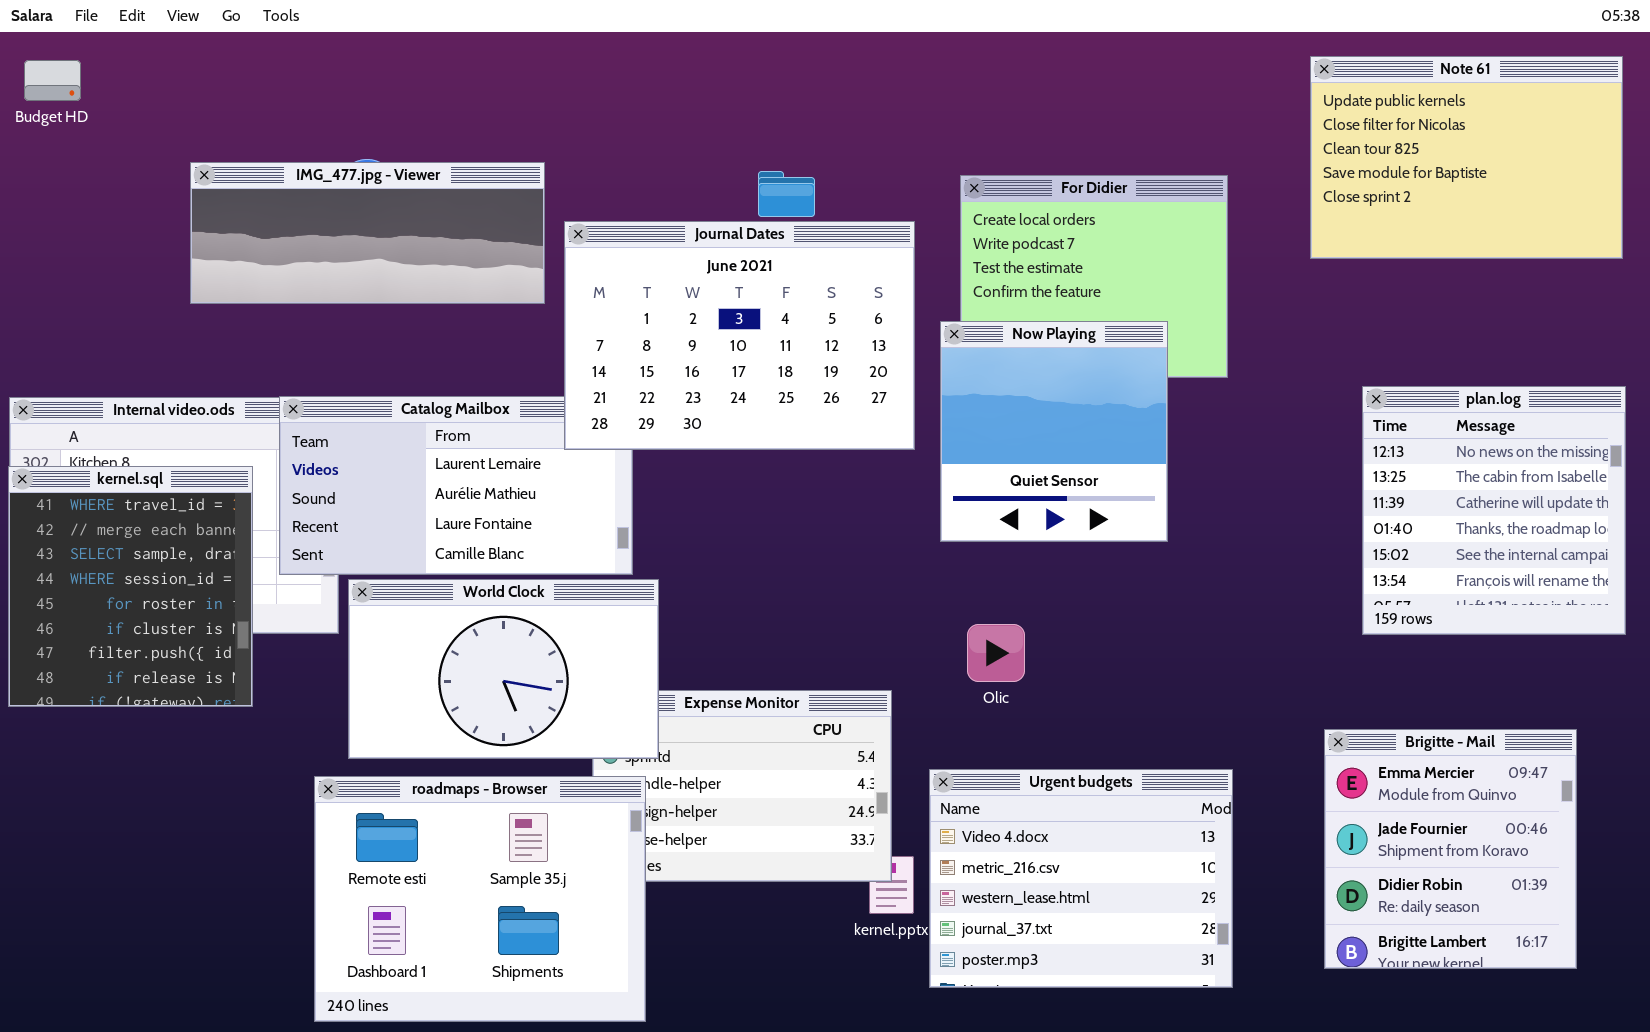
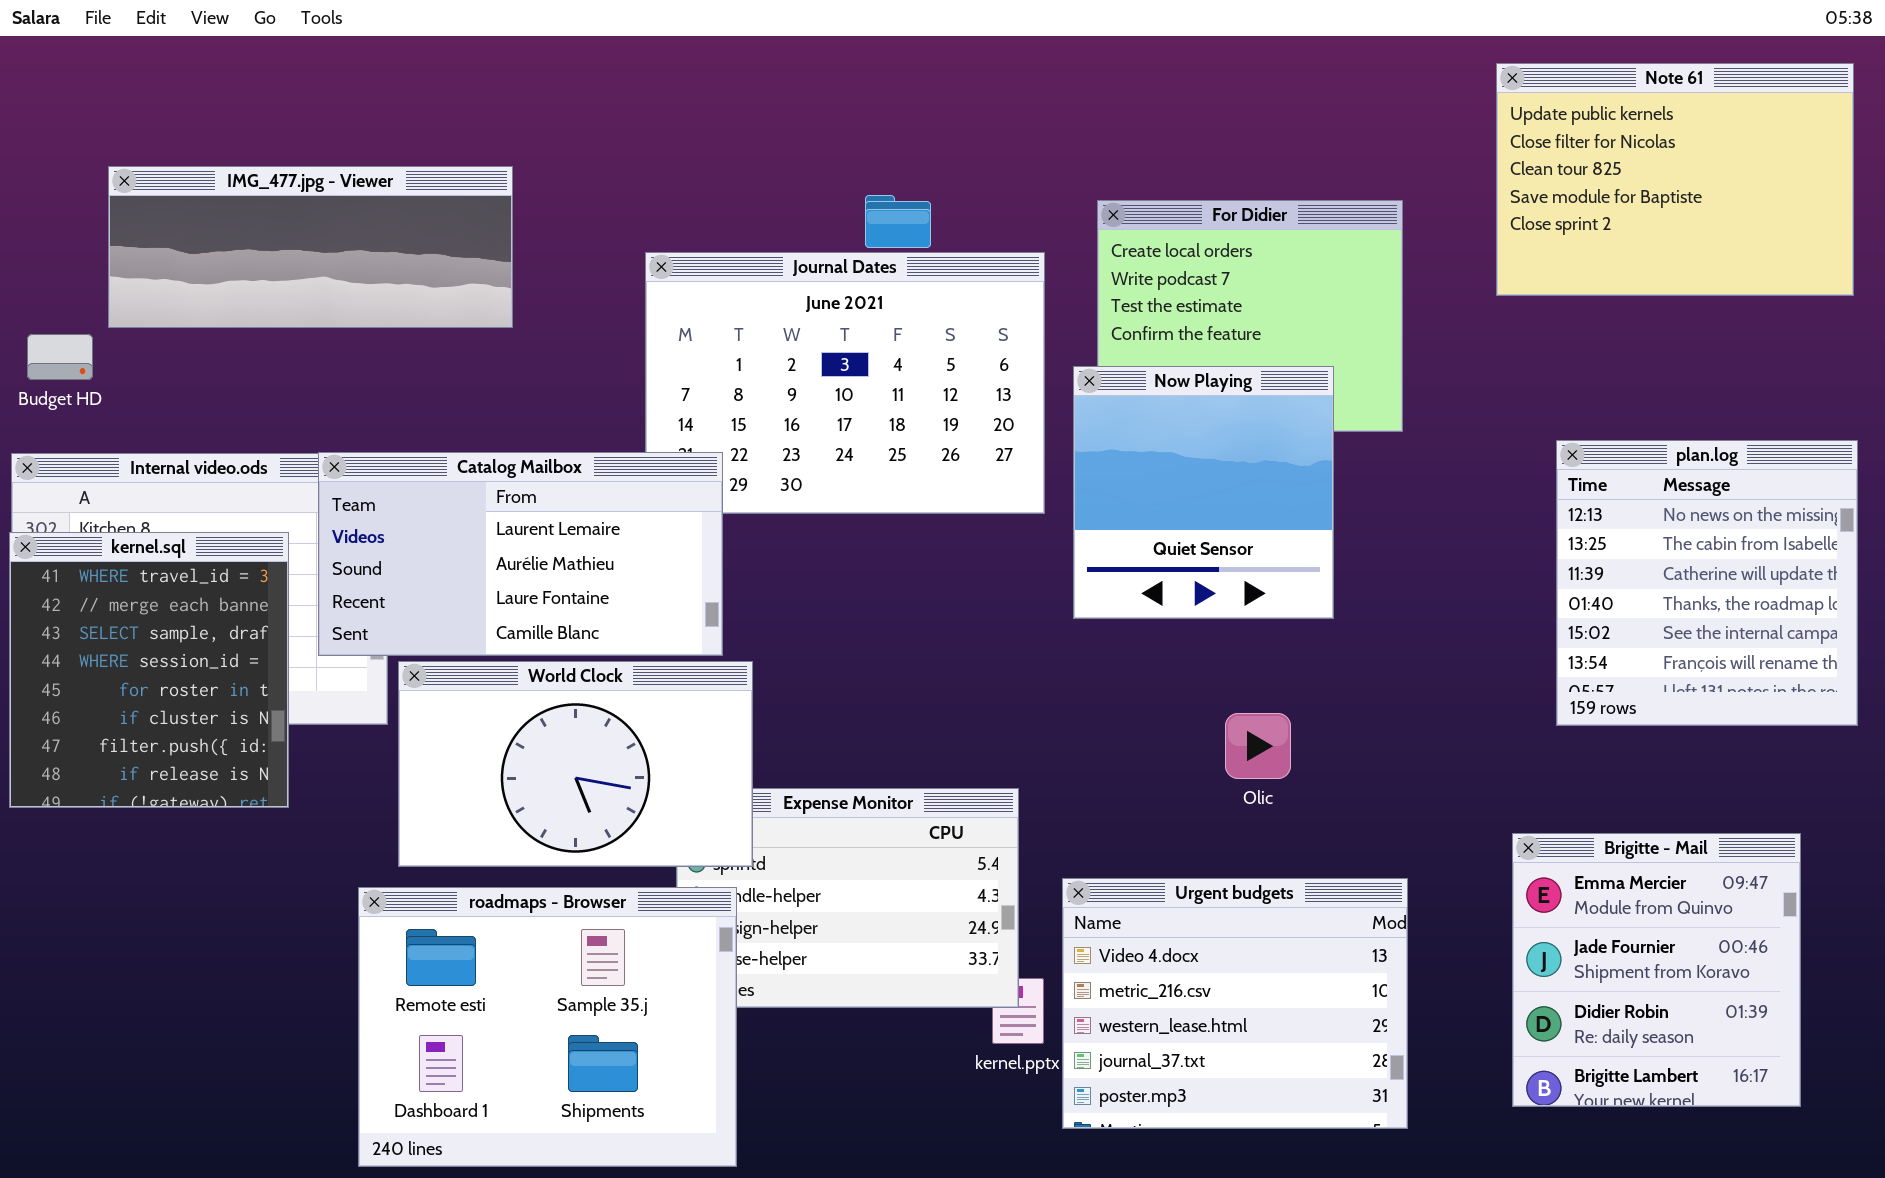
Budget HD: [24,60,81,101] -> [27,334,93,380], moved
IMG_477.jpg - Viewer: [190,162,545,304] -> [108,166,513,328], moved
Catalog Mailbox: [279,396,633,575] -> [318,452,723,656], raised
Olic: [967,624,1025,682] -> [1225,713,1291,779], moved

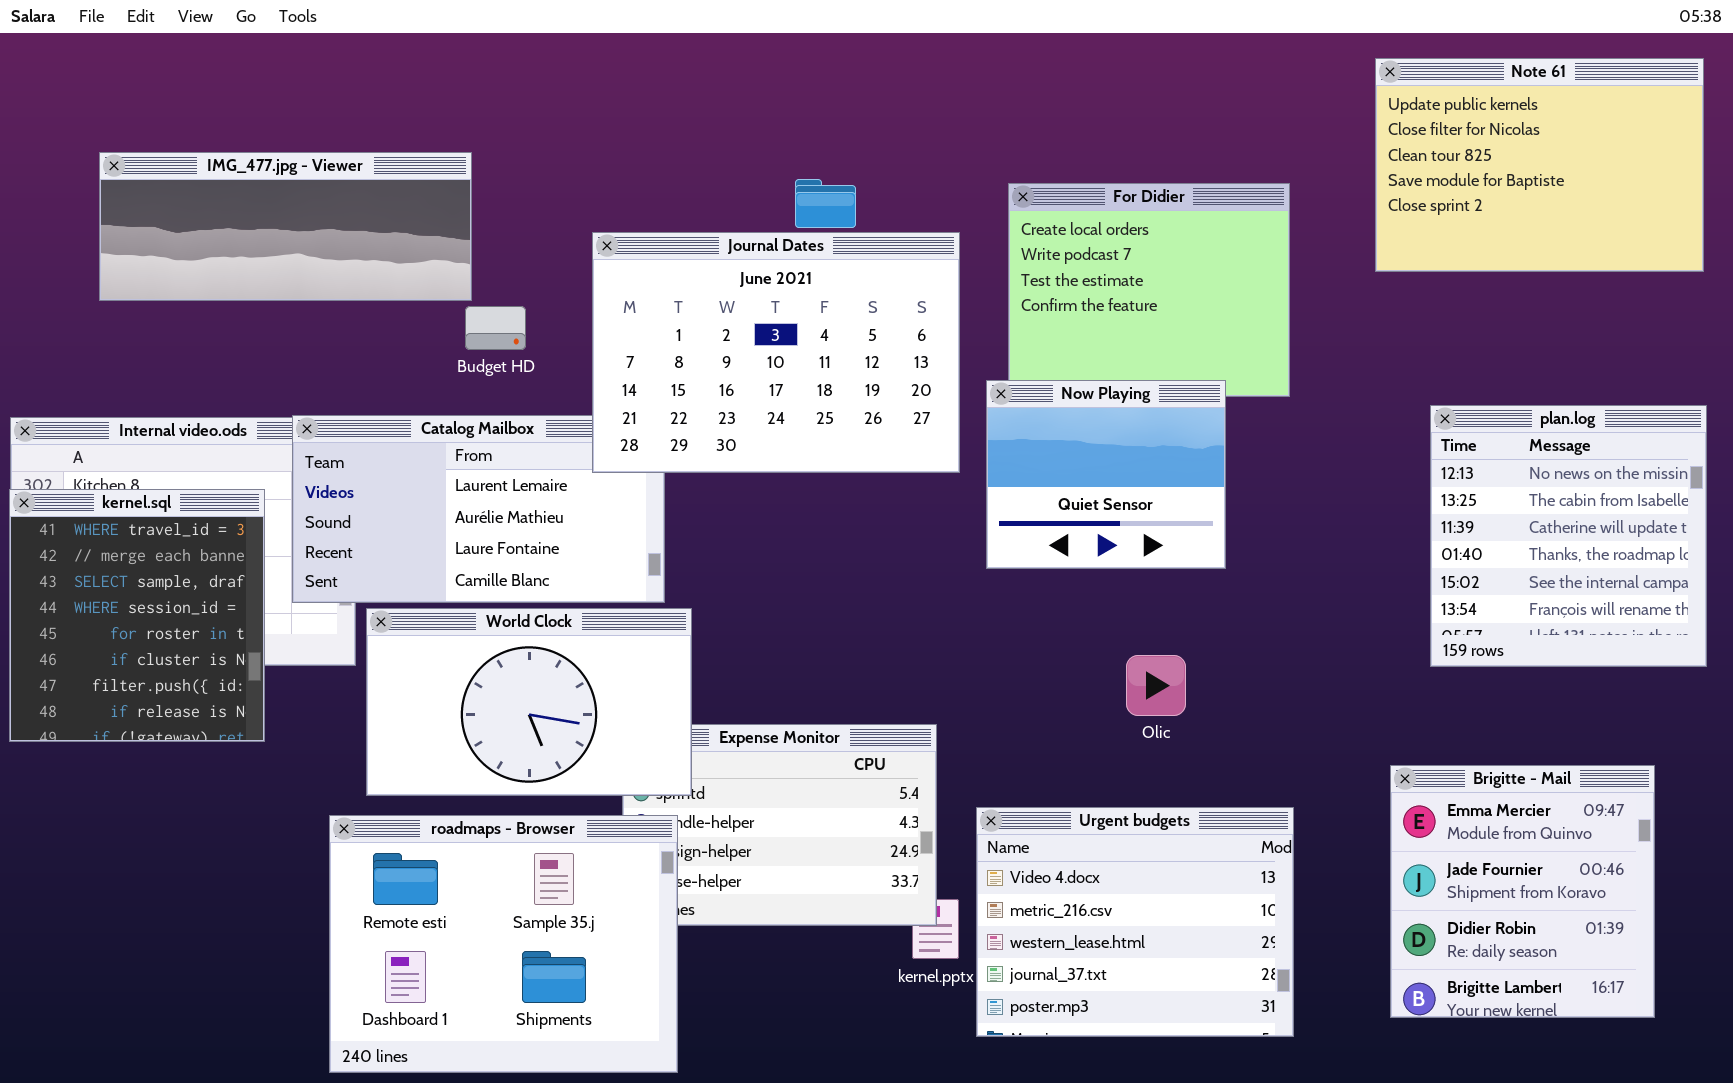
Journal Dates: [645,252,1045,514] -> [592,232,960,473], raised
Budget HD: [27,334,93,380] -> [465,306,526,350], moved
Now Playing: [1073,366,1334,619] -> [986,380,1226,569], resized

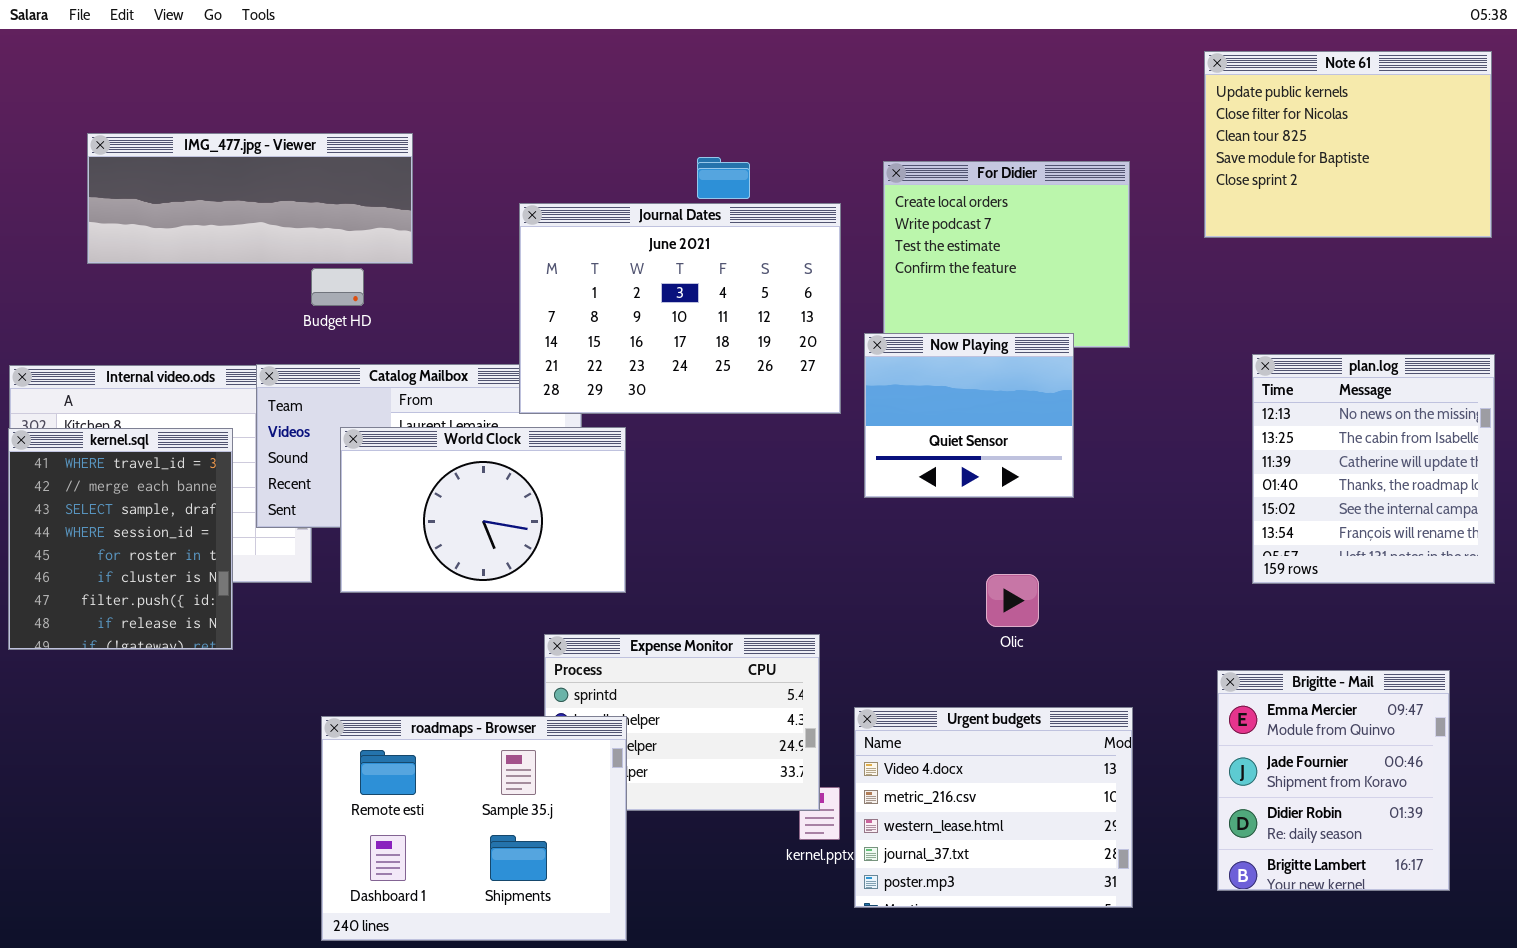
Budget HD: [465,306,526,350] -> [311,268,364,306], moved
World Clock: [366,608,692,796] -> [340,427,626,593], moved
roadmaps - Browser: [329,815,678,1073] -> [321,716,627,941], moved

